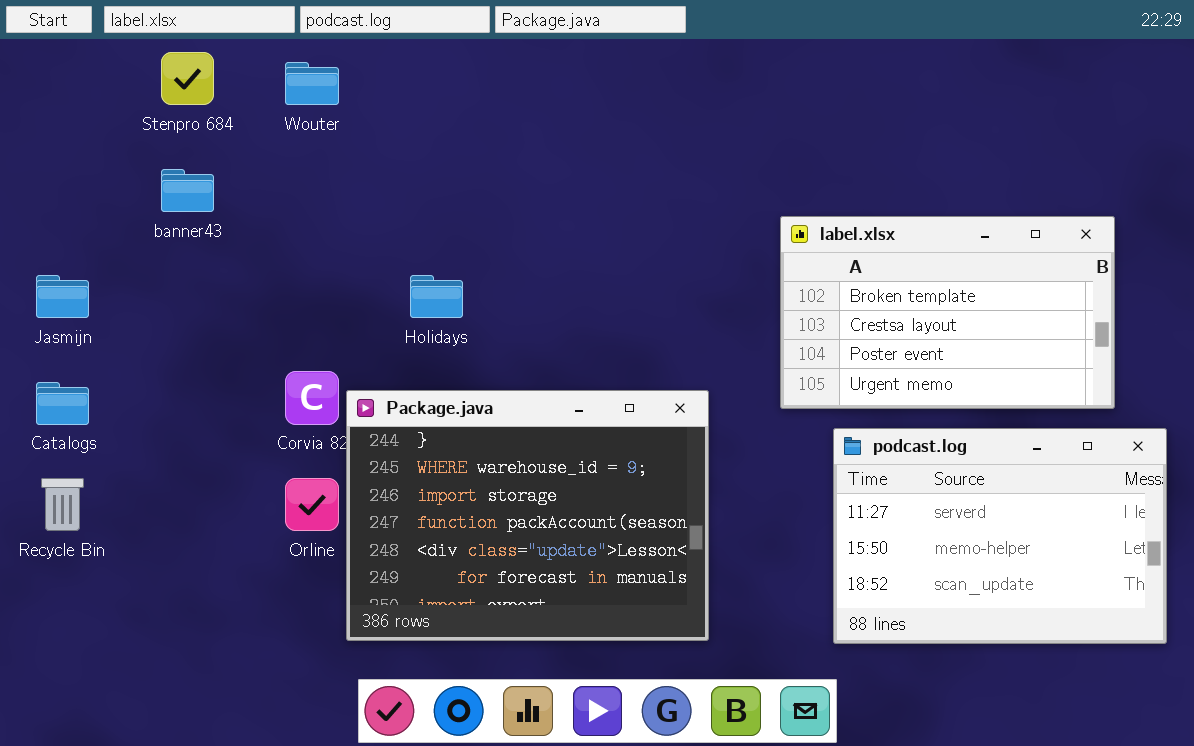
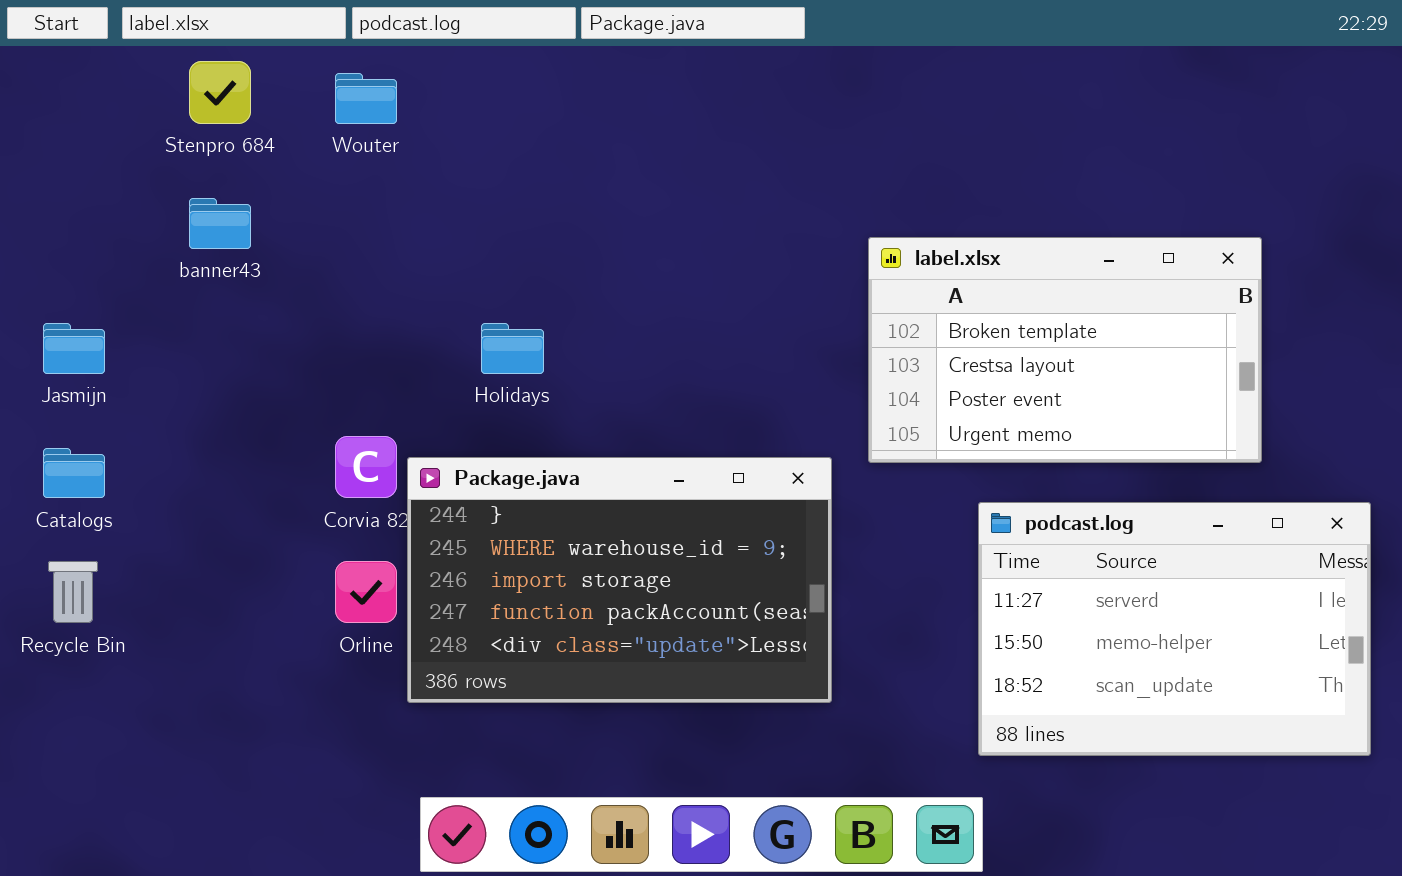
label.xlsx: [780,216,1115,409] -> [868,237,1262,463], moved
Package.java: [346,390,709,641] -> [407,457,832,703], resized

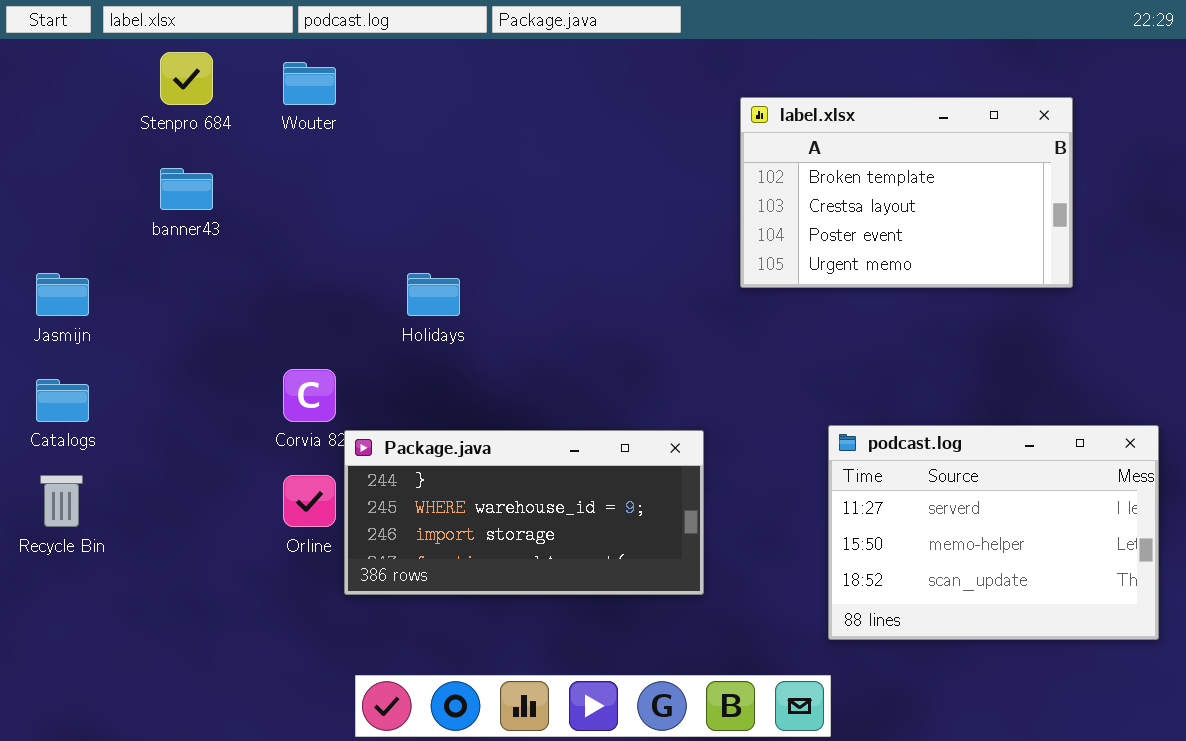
label.xlsx: [868,237,1262,463] -> [740,97,1073,288], moved
Package.java: [407,457,832,703] -> [344,430,704,595], resized

